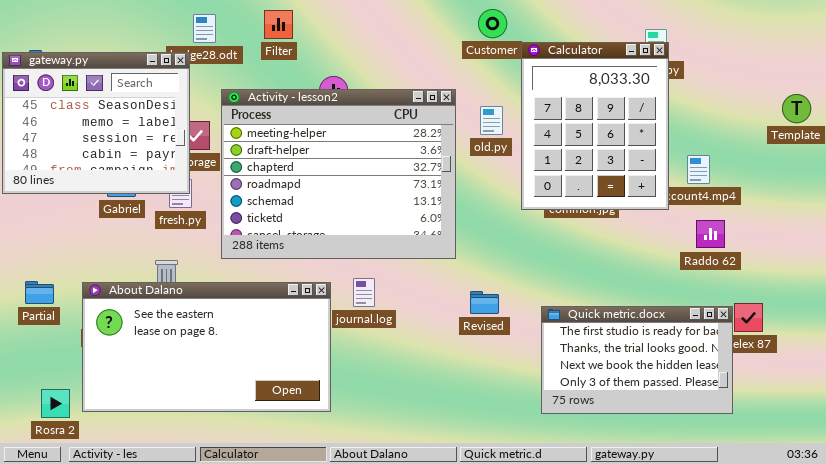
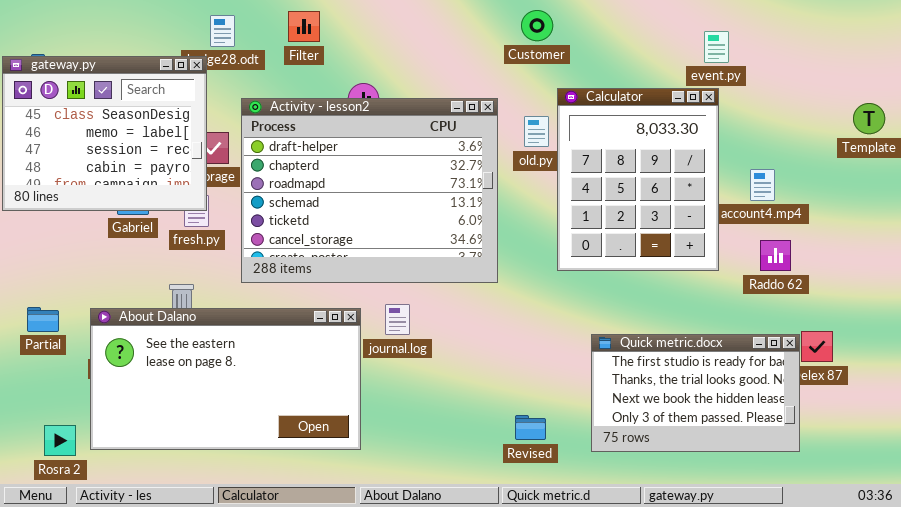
Calculator: [521,42,669,210] -> [557,88,719,271], moved
Activity - lesson2: [221,89,456,259] -> [241,98,498,283], scrolled down 1 row
Revised: [470,291,499,314] -> [515,415,546,440], moved

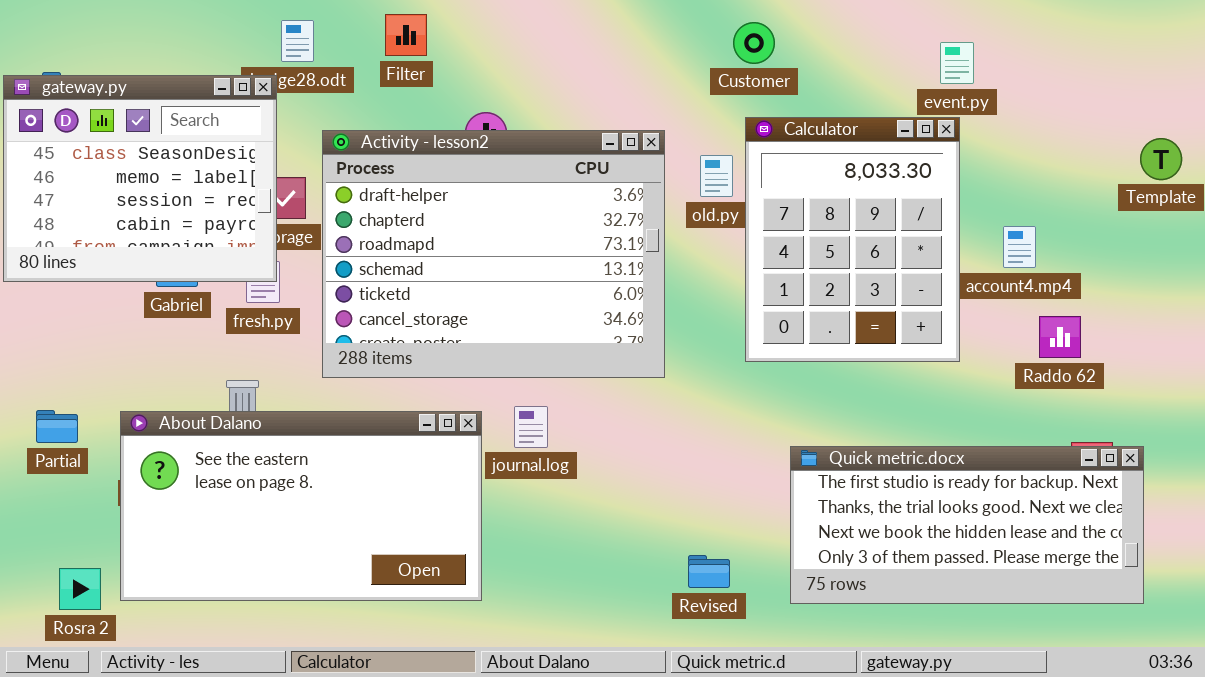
Customer: [521,10,553,41] -> [733,22,775,64], moved
Raddo 62: [760,240,791,271] -> [1039,316,1081,358], moved
Quick metric.docx: [591,334,800,452] -> [790,446,1144,604], resized

